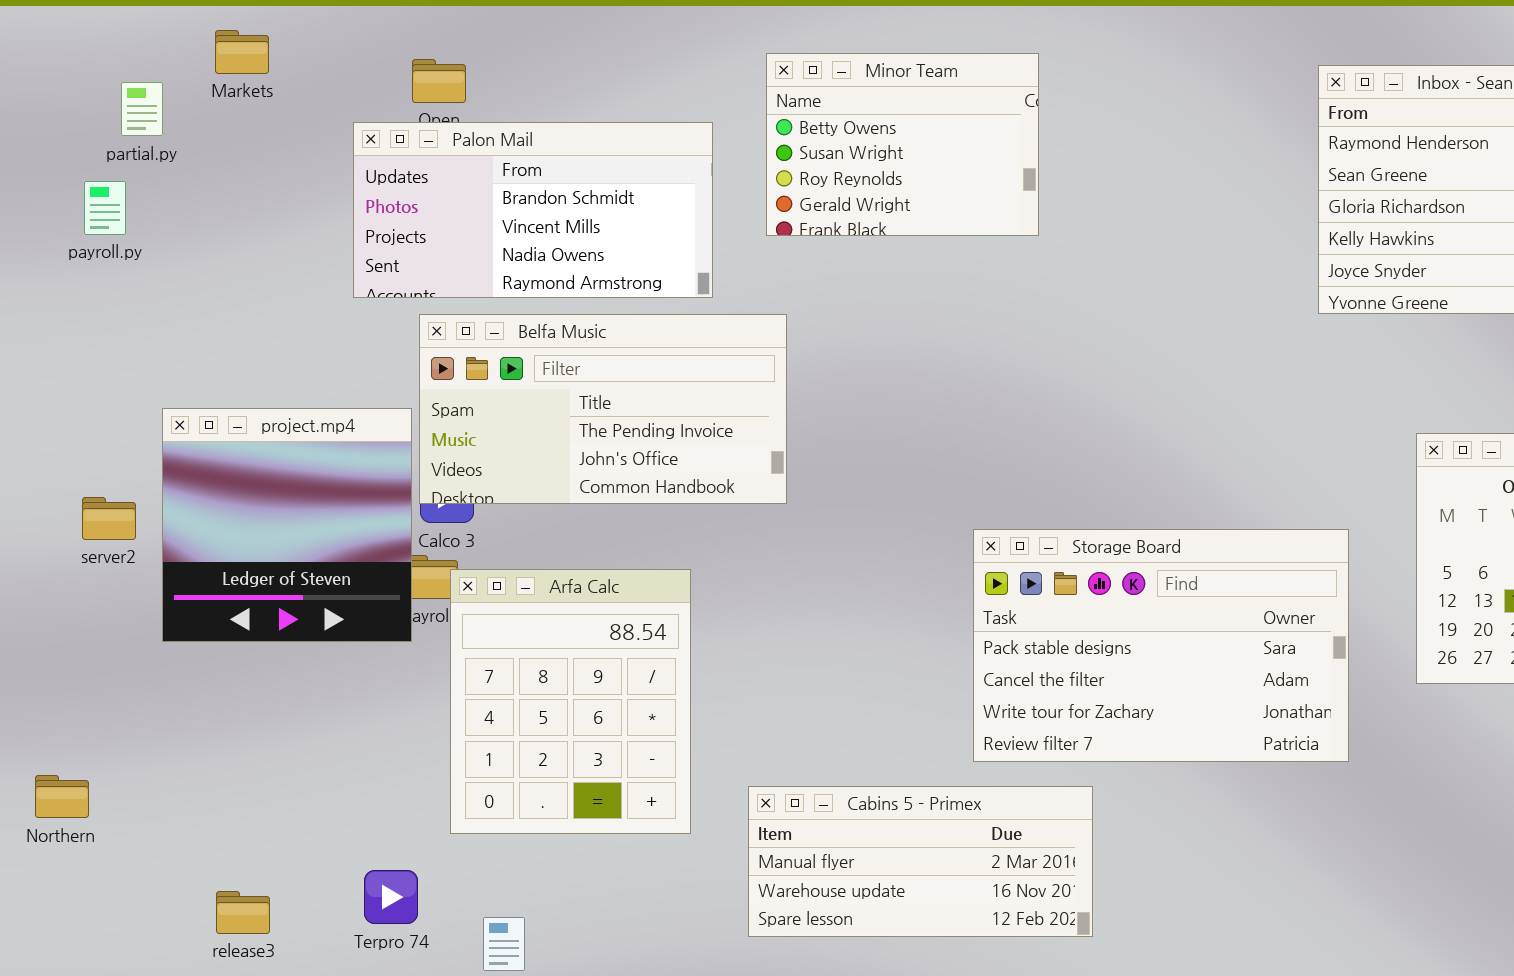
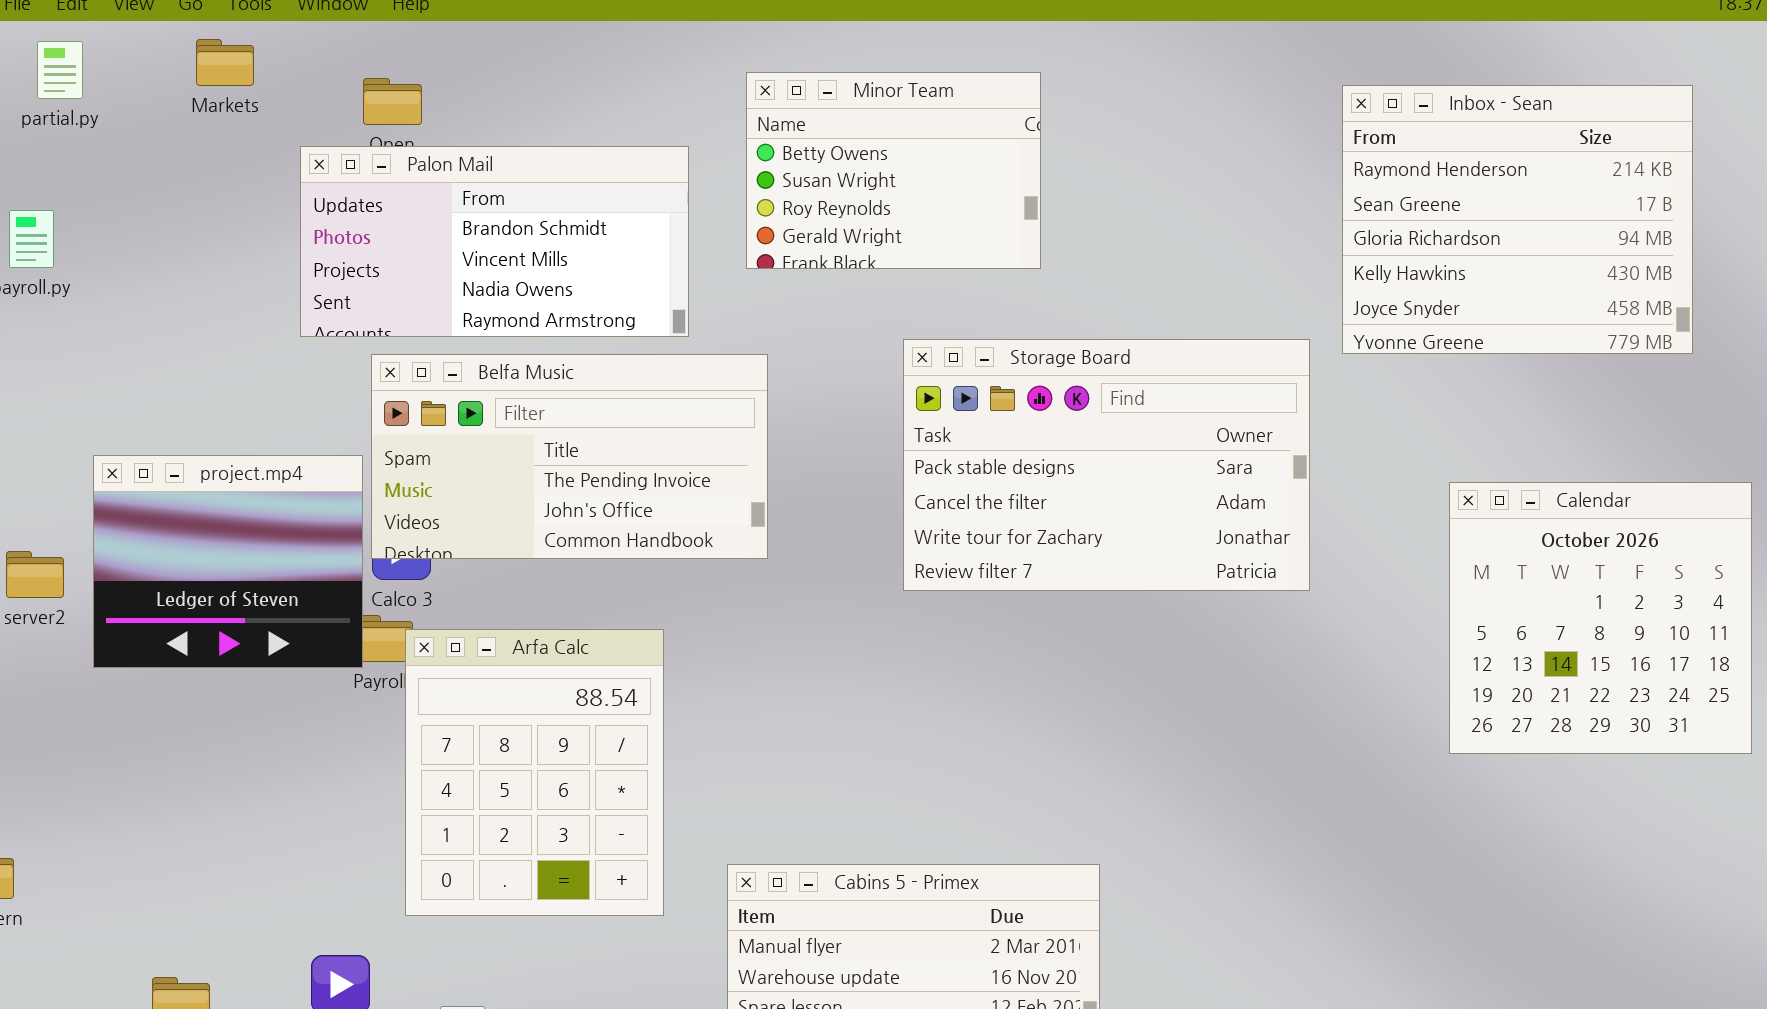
Markets: [215,30,269,74] -> [196,39,254,86], moved
partial.py: [121,82,163,136] -> [37,41,83,99], moved
project.mp4: [162,408,412,642] -> [93,455,363,668], resized
Storage Board: [973,529,1349,762] -> [903,339,1310,591], moved

